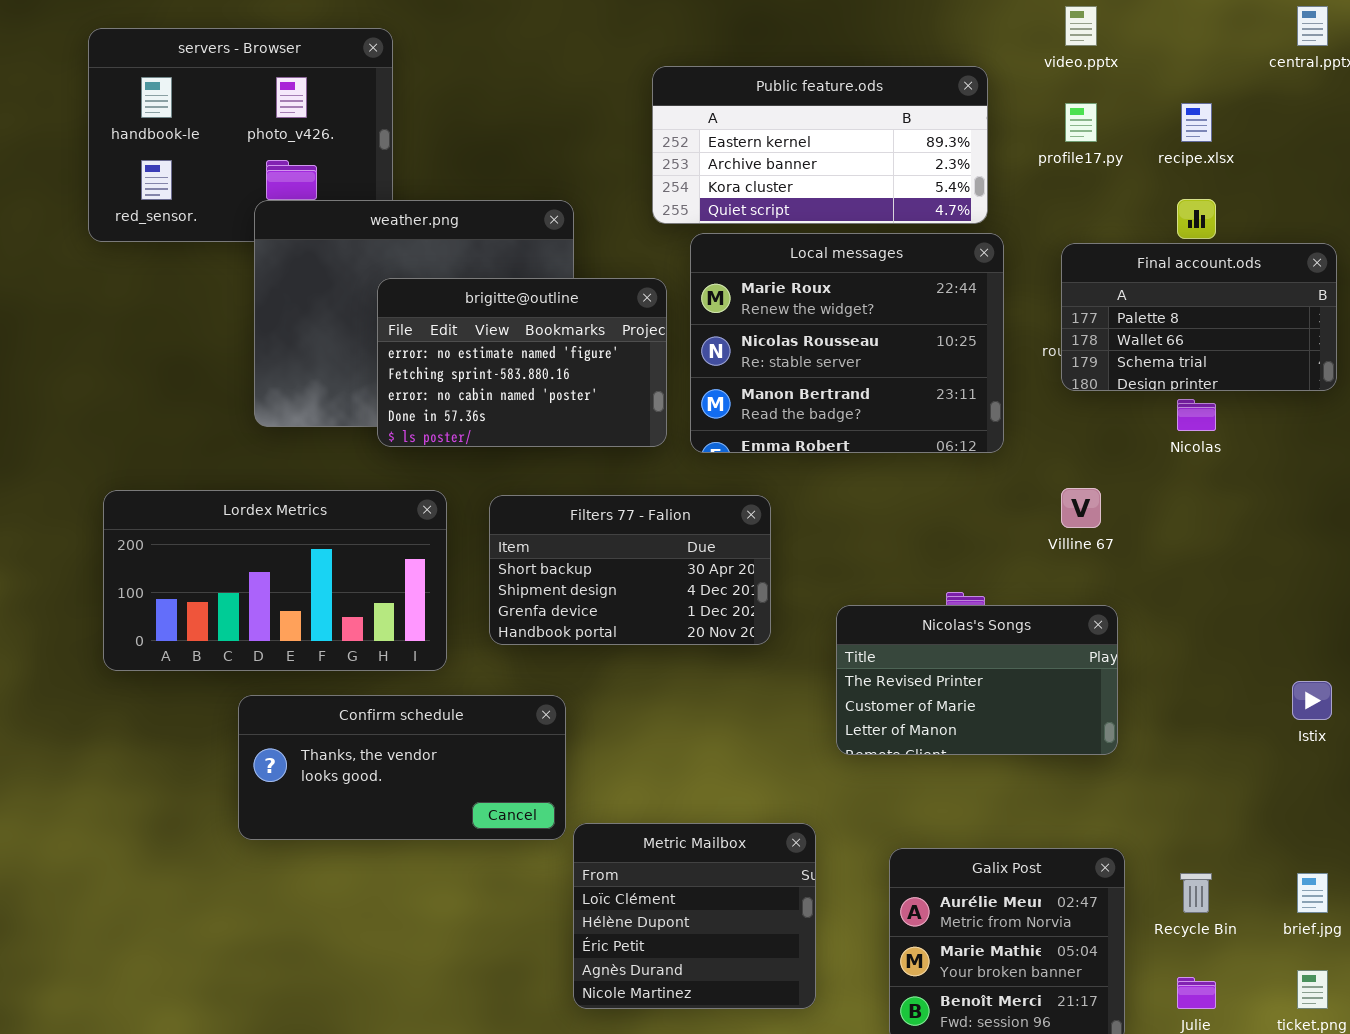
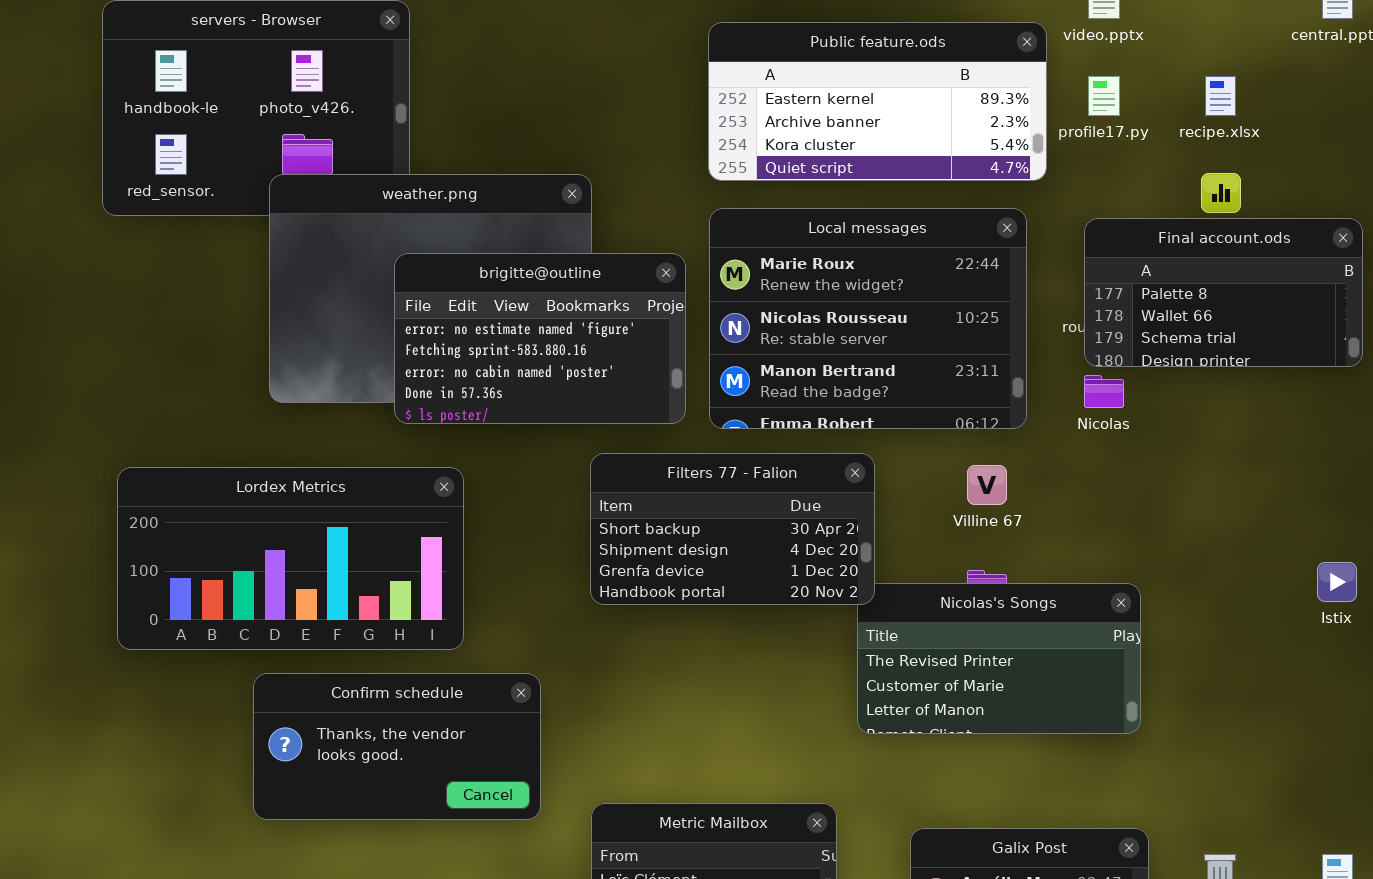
Public feature.ods: [652,66,988,224] -> [708,22,1047,181], moved
Nicolas: [1177,399,1216,431] -> [1084,375,1124,408], moved
Villine 67: [1061,488,1101,528] -> [967,465,1007,505], moved
Filters 77 - Falion: [489,495,771,645] -> [590,453,875,605], moved
Istix: [1292,681,1332,720] -> [1317,562,1357,602], moved
Confirm schedule: [238,695,566,840] -> [253,673,541,820], resized

